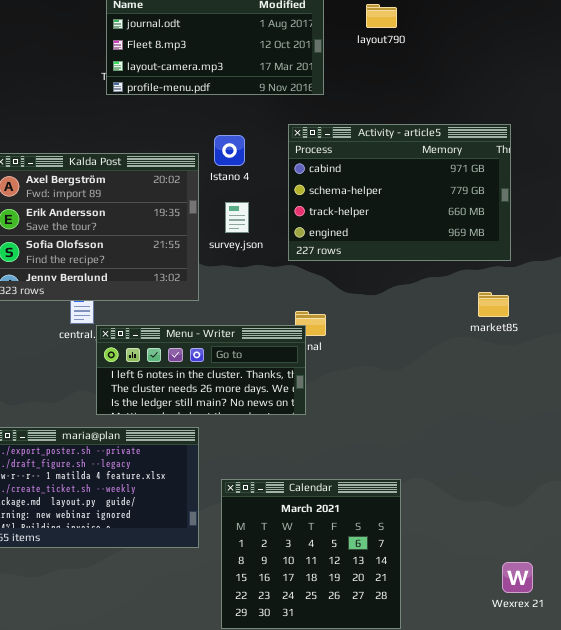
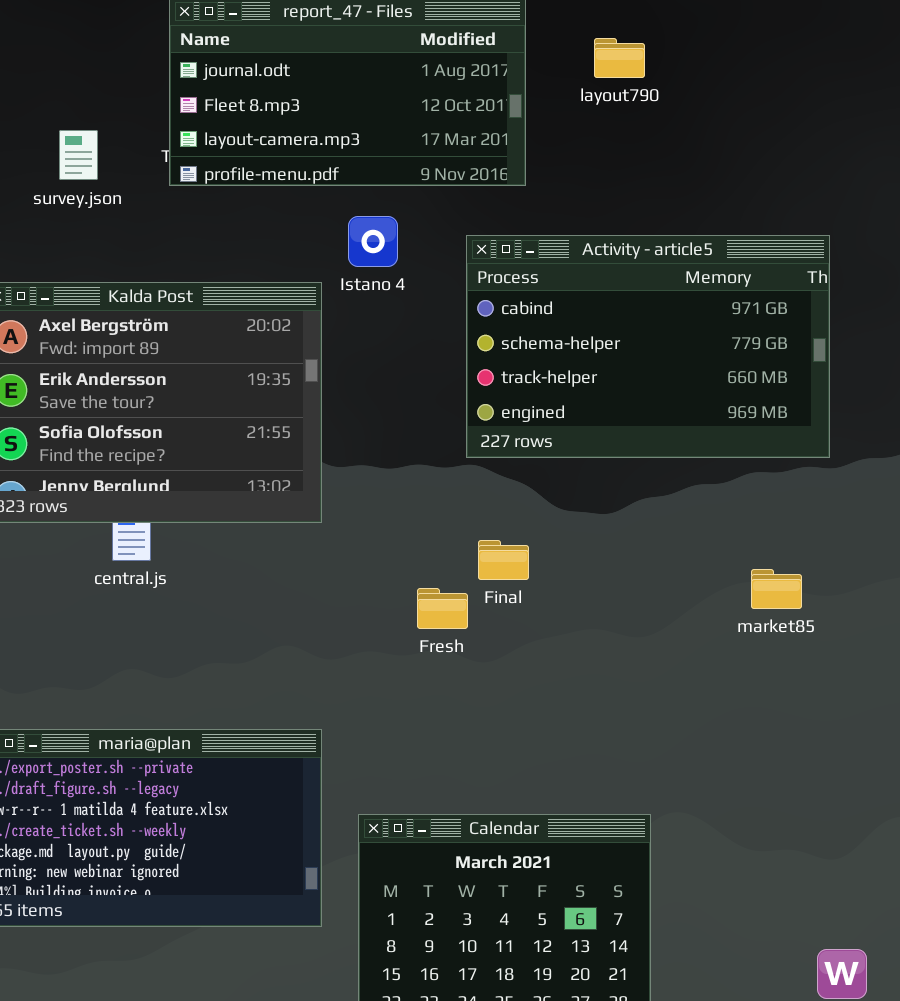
Istano 4: [214,135,245,166] -> [348,216,398,267], moved
survey.json: [225,202,249,233] -> [59,130,98,180], moved
market85: [478,292,509,317] -> [751,569,802,609], moved
Menu - Writer: [96,325,306,415] -> none, closed

